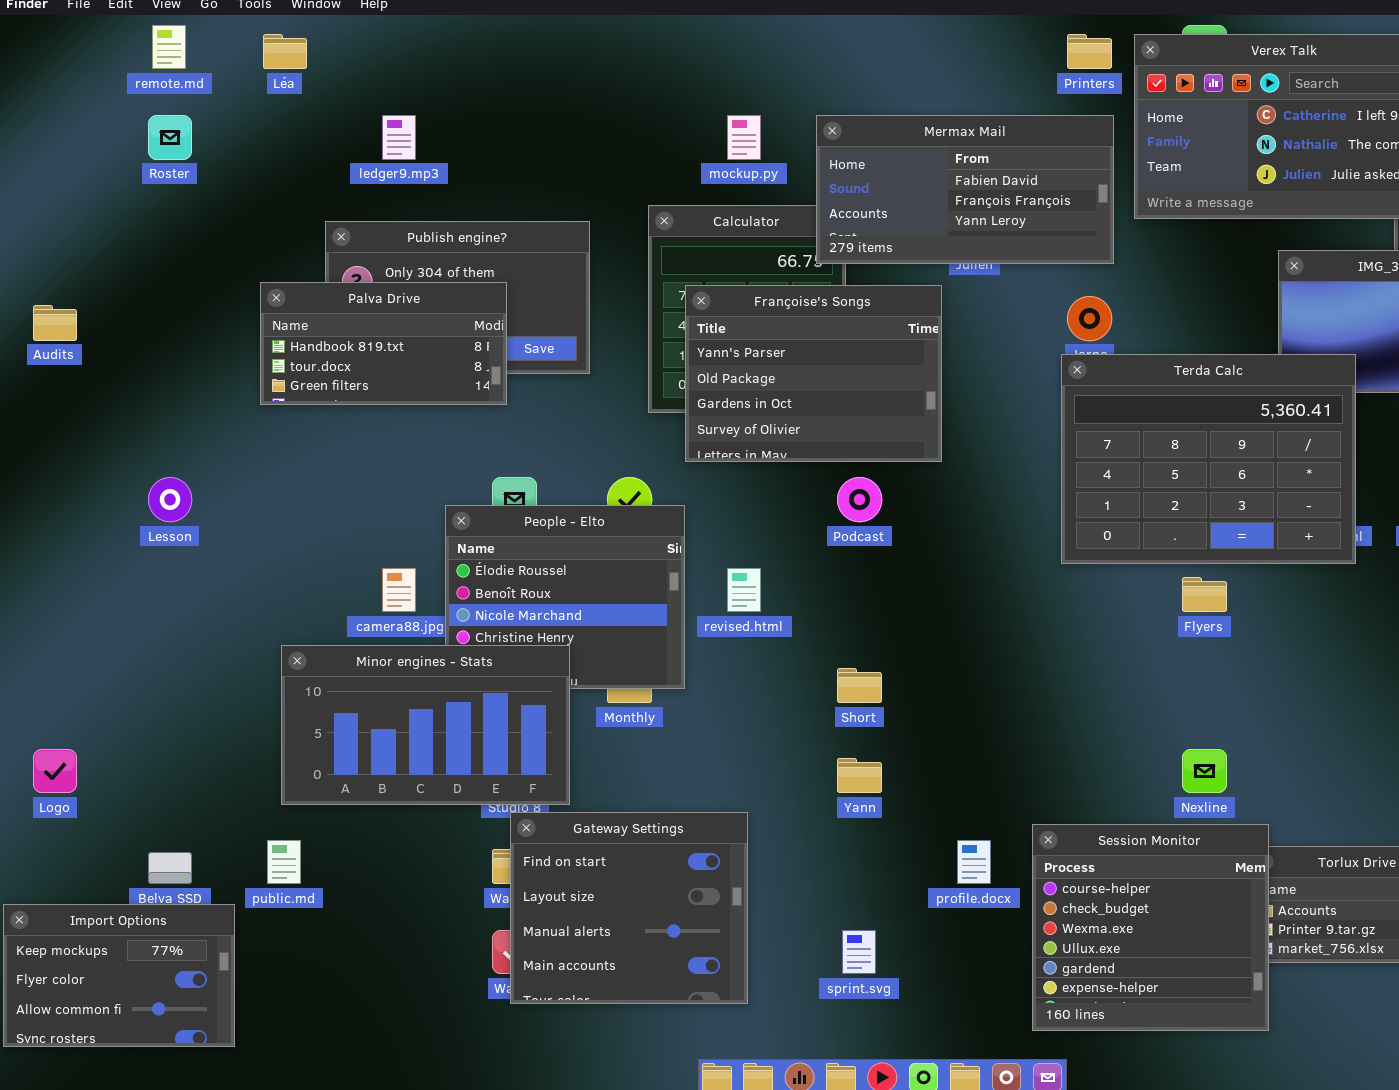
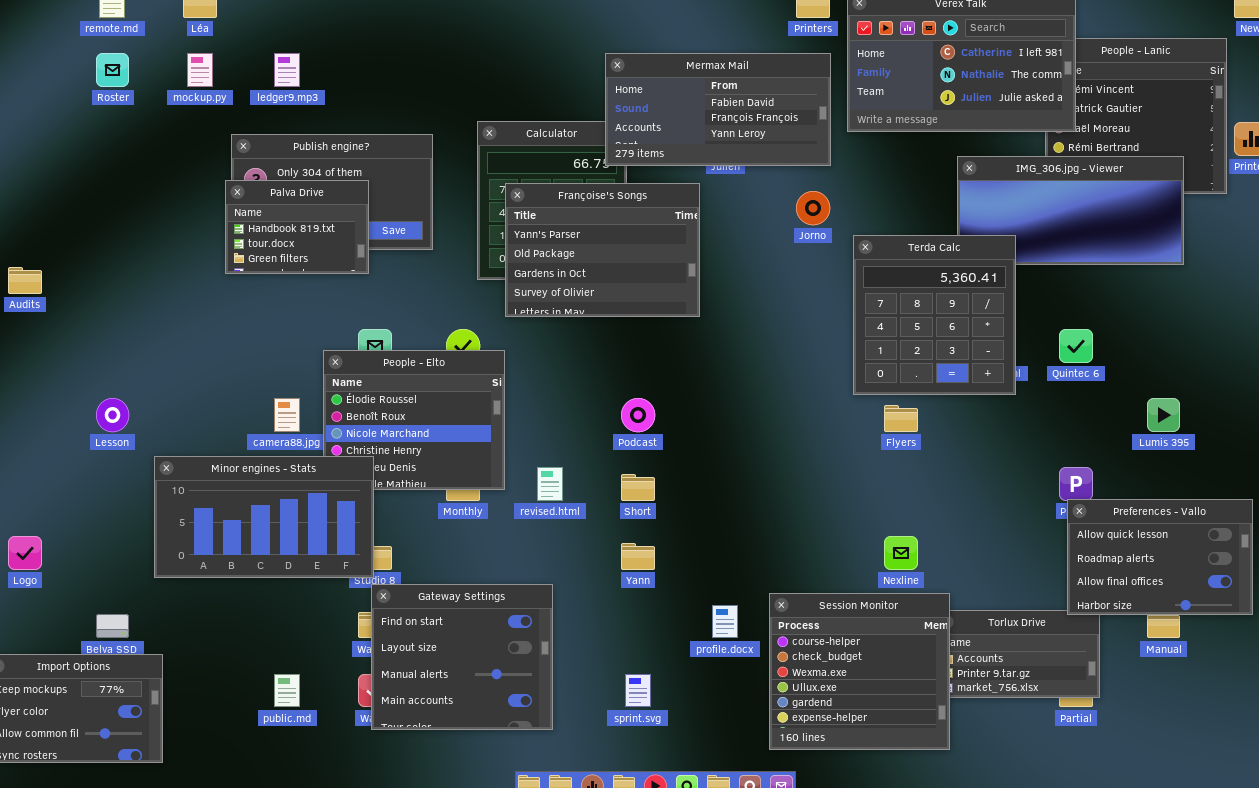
mockup.py: [727,115,761,160] -> [187,53,213,87], moved
Palva Drive: [260,282,507,405] -> [225,180,369,274], resized
Audits: [33,305,77,341] -> [8,267,42,294], moved
Terda Calc: [1061,354,1356,564] -> [853,235,1016,395], resized
Lesson: [148,477,192,522] -> [96,398,129,432], moved
Podcast: [837,477,882,522] -> [621,398,655,432], moved
revised.html: [727,568,761,612] -> [537,467,563,501], moved
Minor engines - Stats: [281,645,570,805] -> [154,456,374,578], moved
public.md: [267,840,301,884] -> [274,674,300,707], moved

